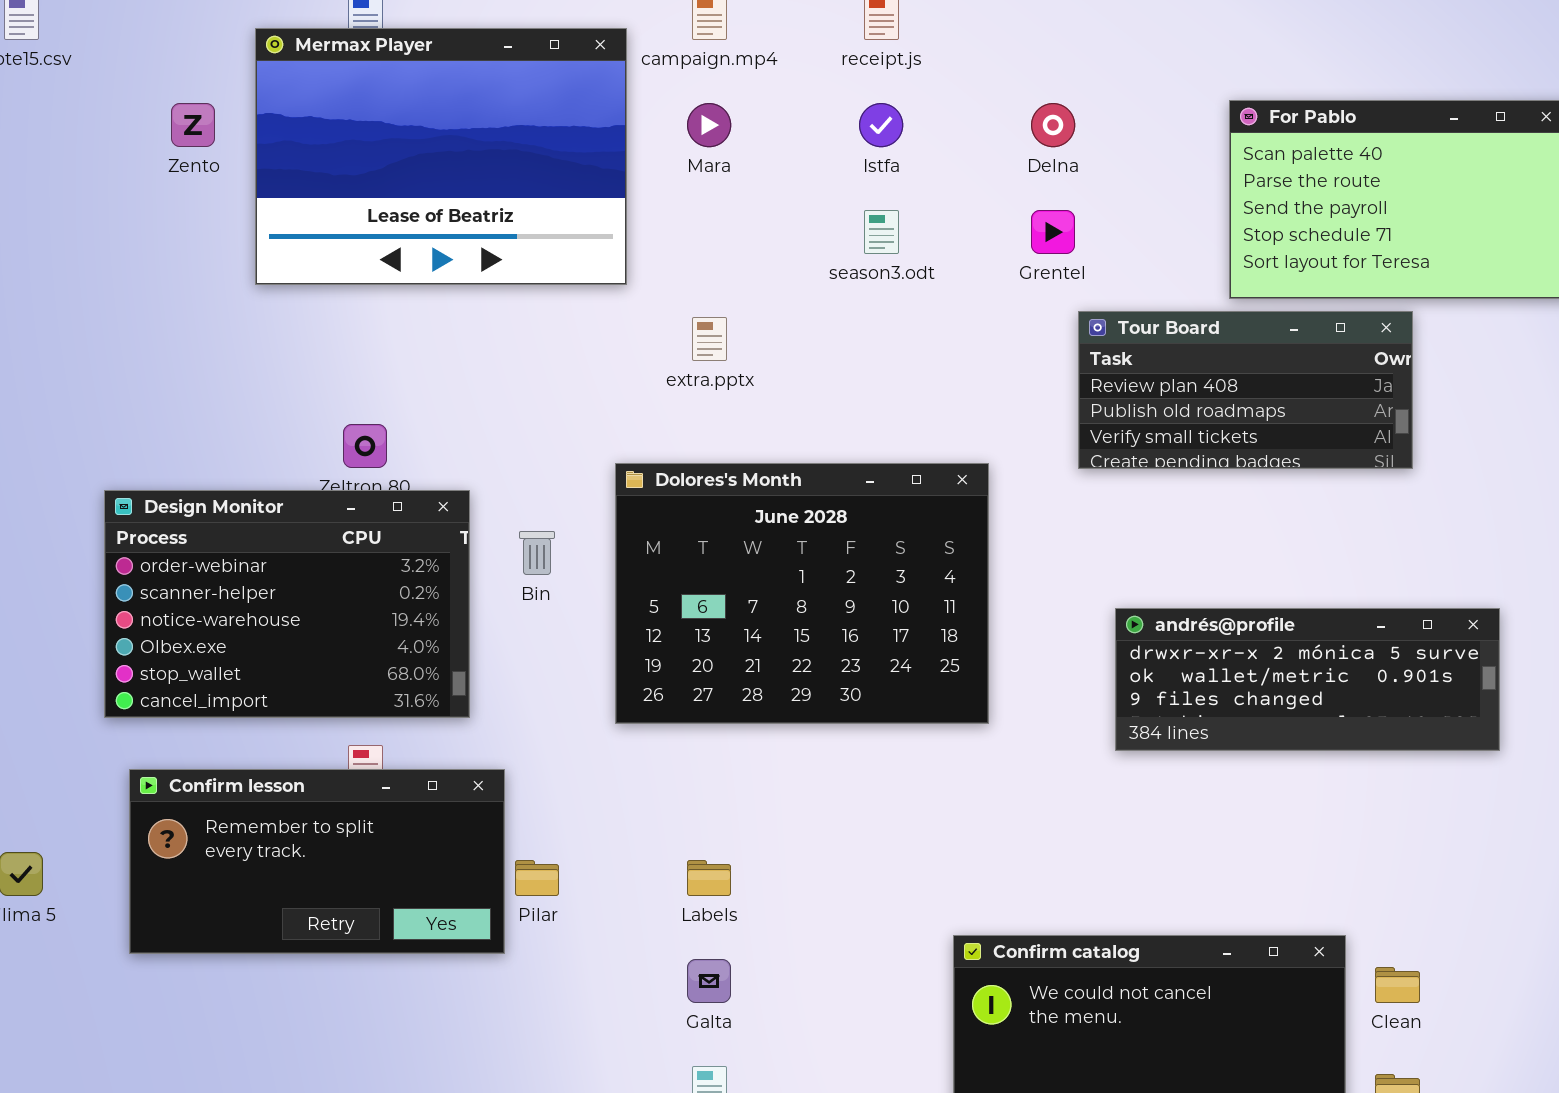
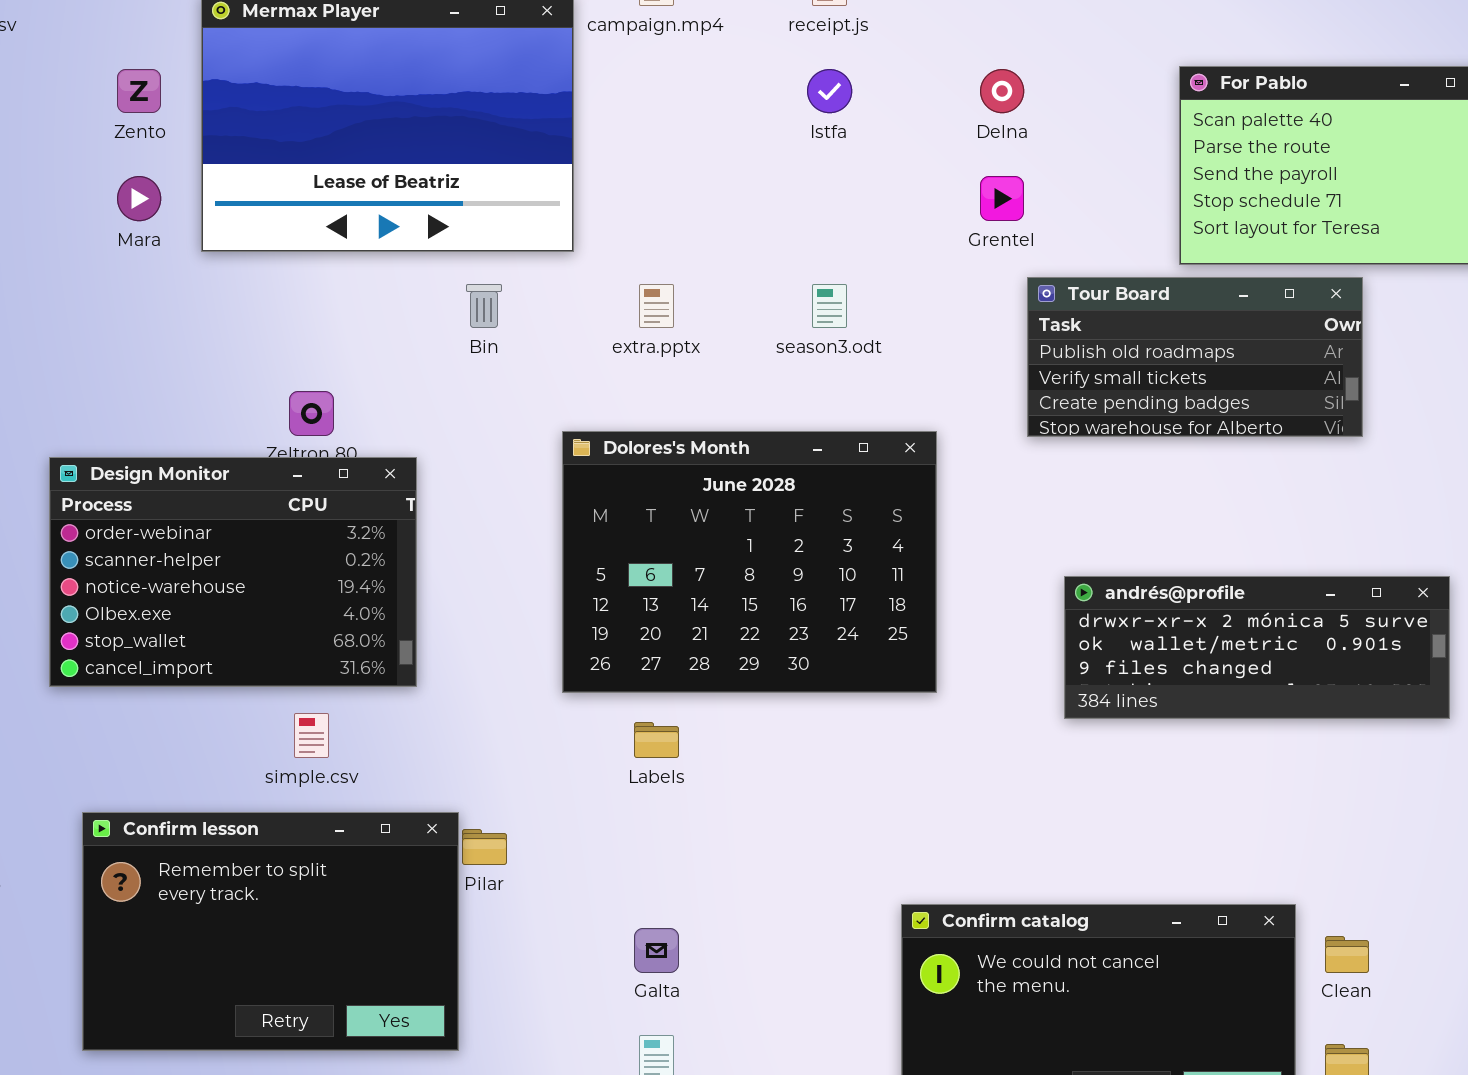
Mara: [687,103,731,147] -> [117,176,161,221], moved
season3.odt: [864,210,899,254] -> [812,284,847,328], moved
Tour Board: [1078,311,1413,469] -> [1027,277,1363,437], scrolled down 1 row
Bin: [519,531,555,575] -> [466,284,502,328], moved
Confirm lesson: [129,769,505,954] -> [82,812,459,1051], moved, resized
Labels: [687,860,731,896] -> [634,722,679,758], moved

